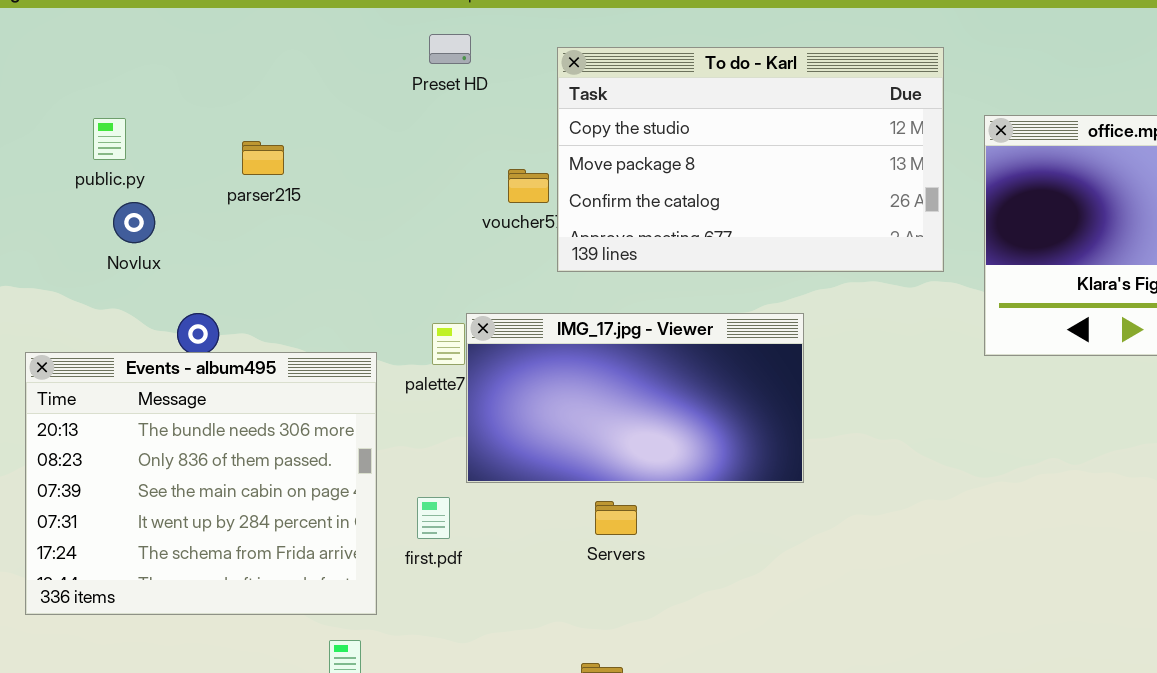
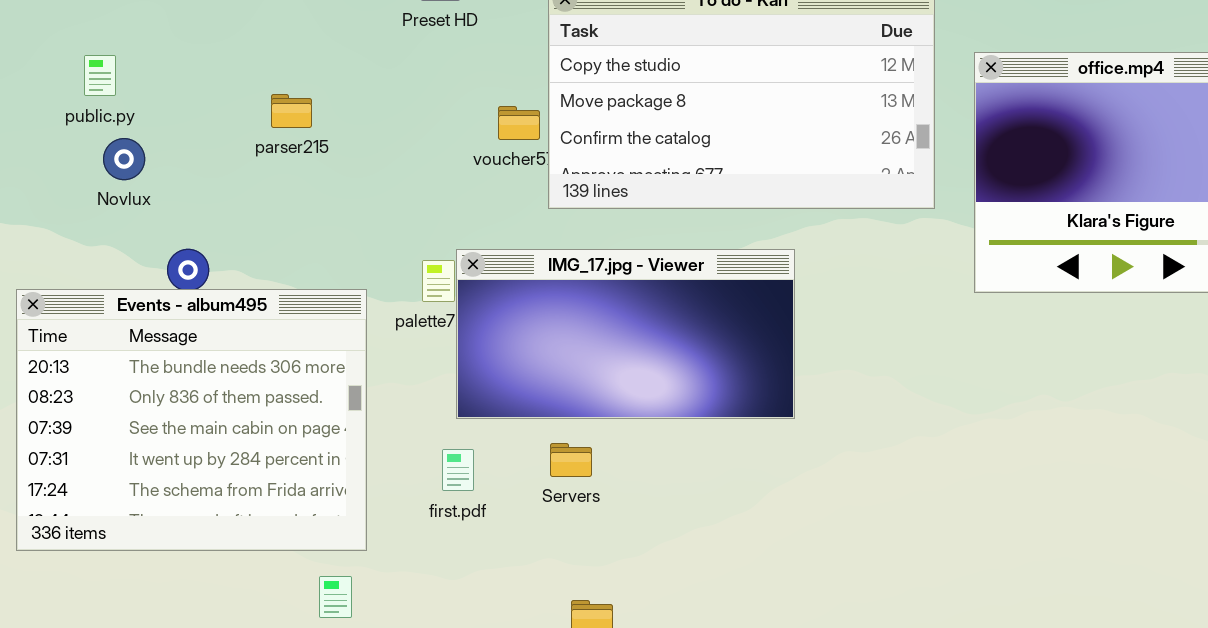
parser215: [242,141,284,175] -> [271,94,312,128], moved
first.pdf: [417,497,450,539] -> [442,449,474,491], moved
Servers: [595,501,637,535] -> [550,443,592,477], moved

